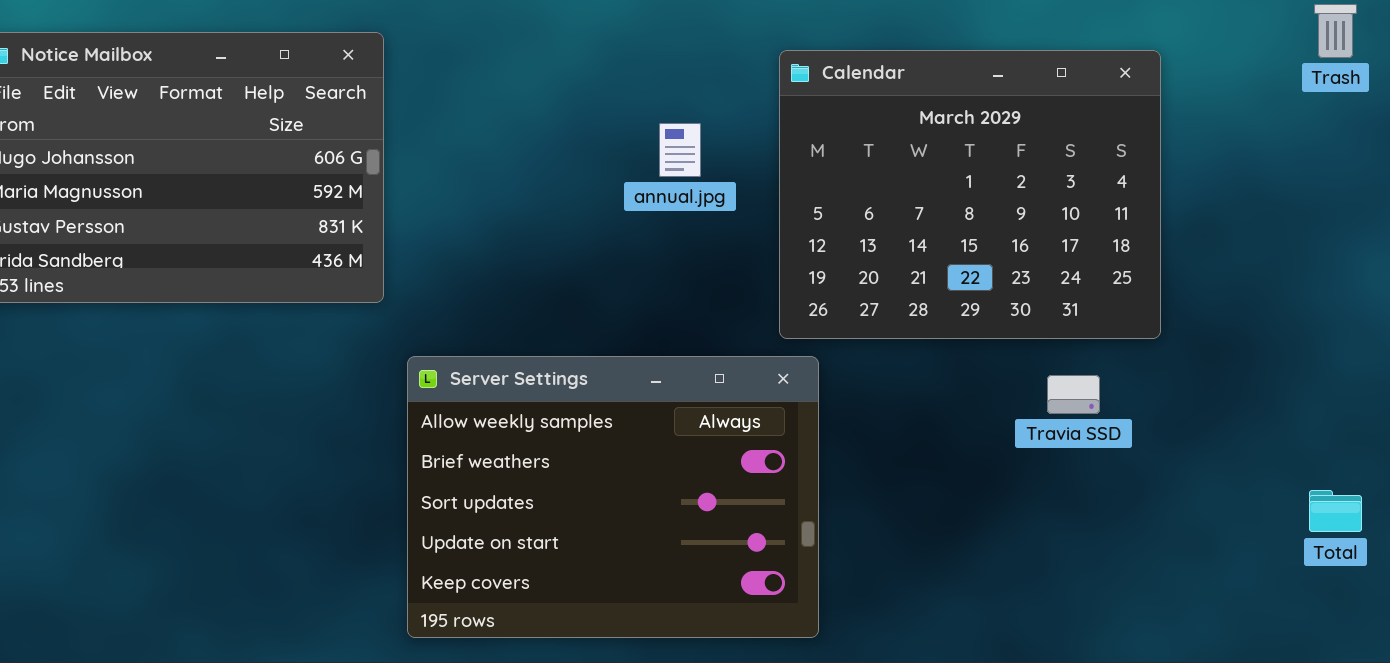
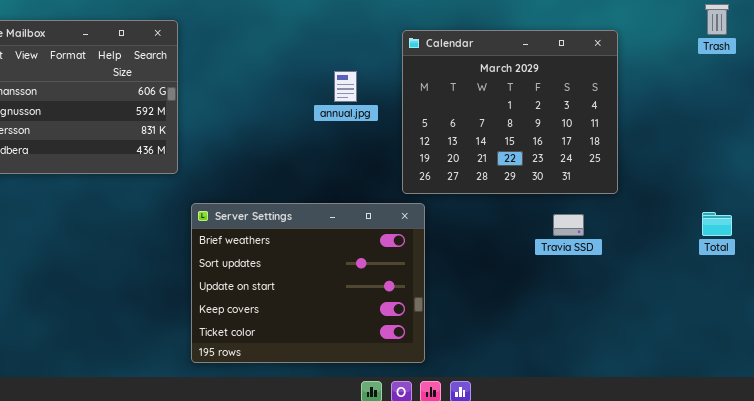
Server Settings: [407,356,819,638] -> [191,203,425,363], scrolled down 1 row
Total: [1309,490,1362,532] -> [702,212,732,236], moved

